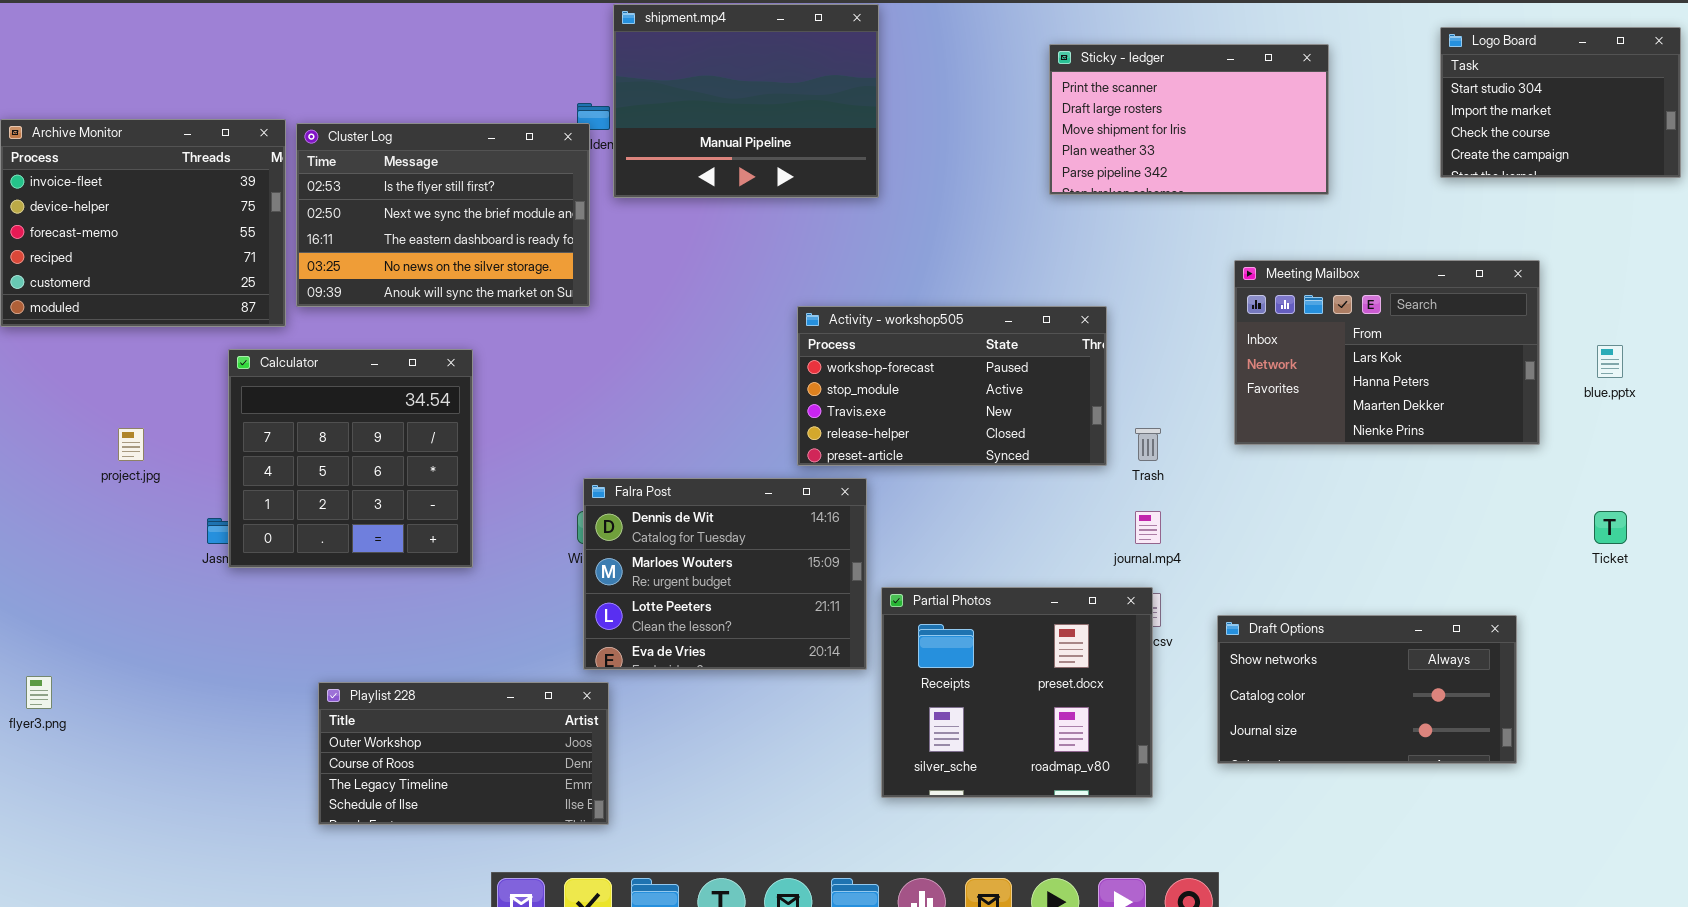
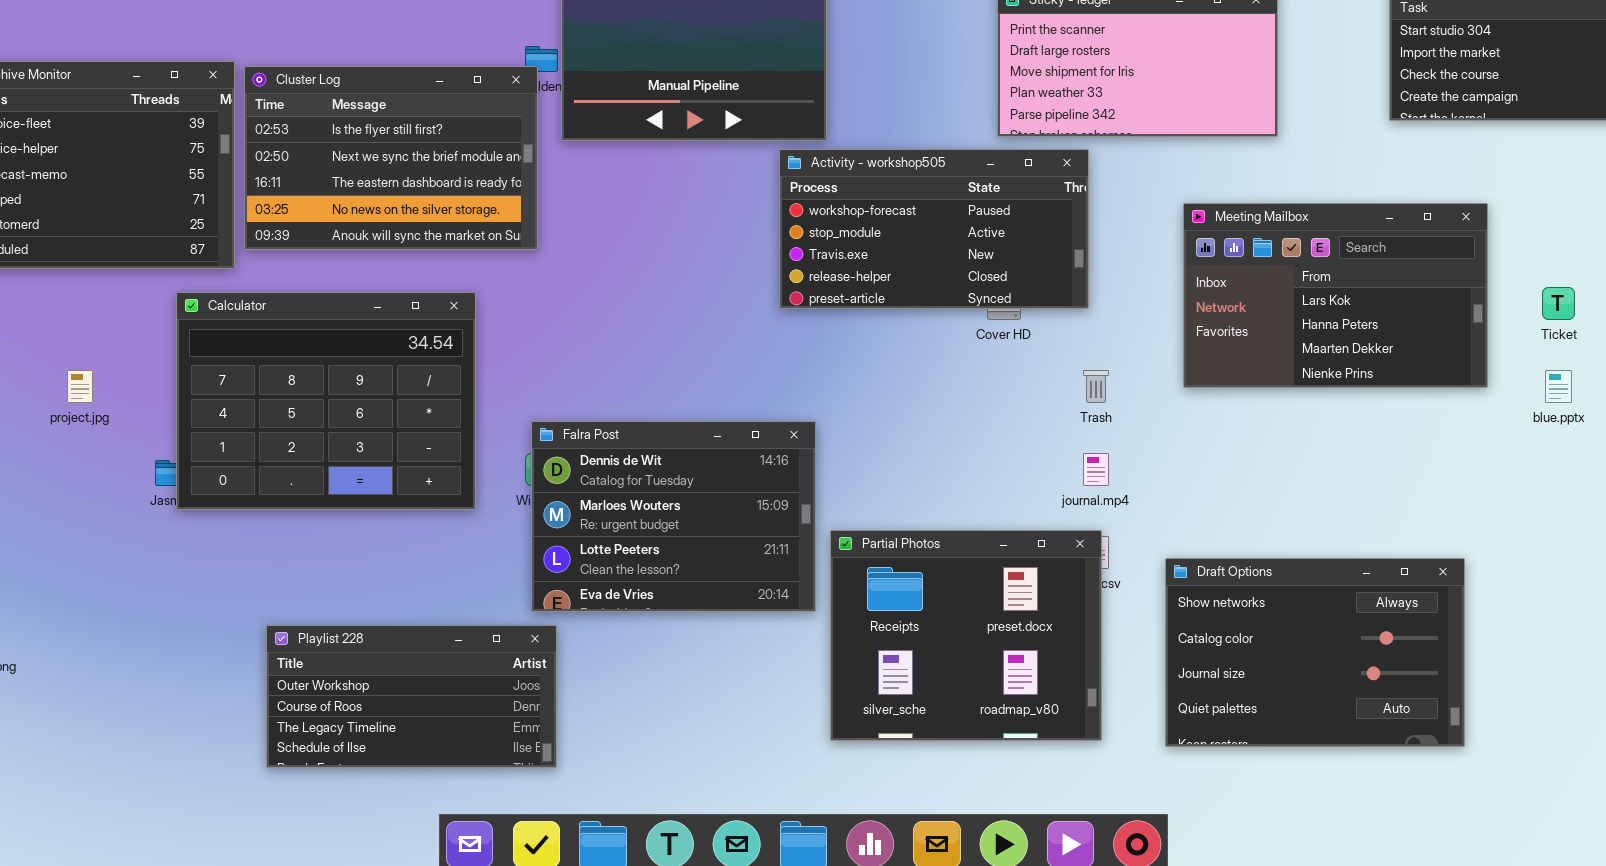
Activity - workshop505: [797,306,1107,466] -> [779,149,1089,309], moved
blue.pptx: [1597,345,1623,378] -> [1545,370,1572,403], moved
Calculator: [228,349,473,568] -> [176,292,476,510], resized
Ticket: [1594,511,1627,544] -> [1542,287,1575,320], moved
Draft Options: [1217,615,1517,764] -> [1165,558,1465,747], resized

